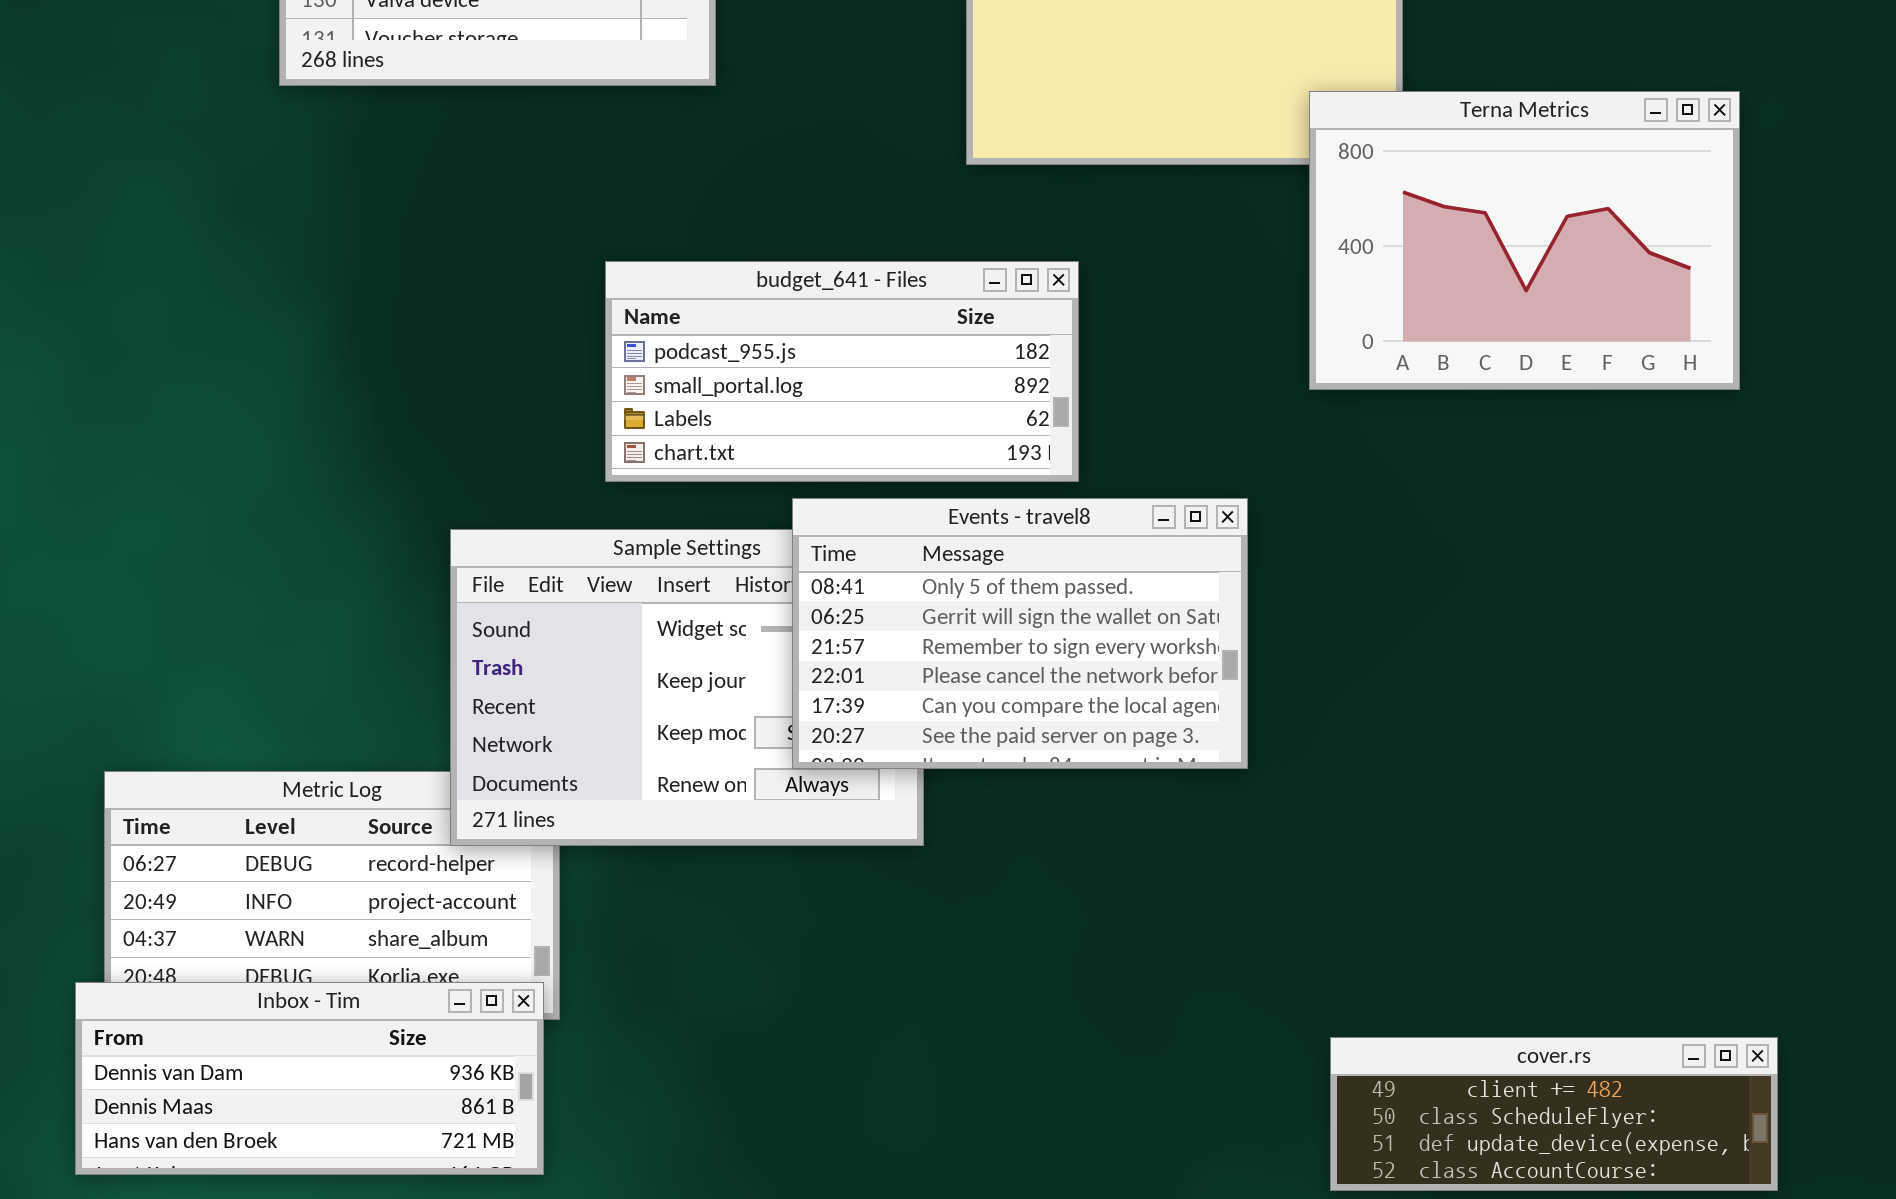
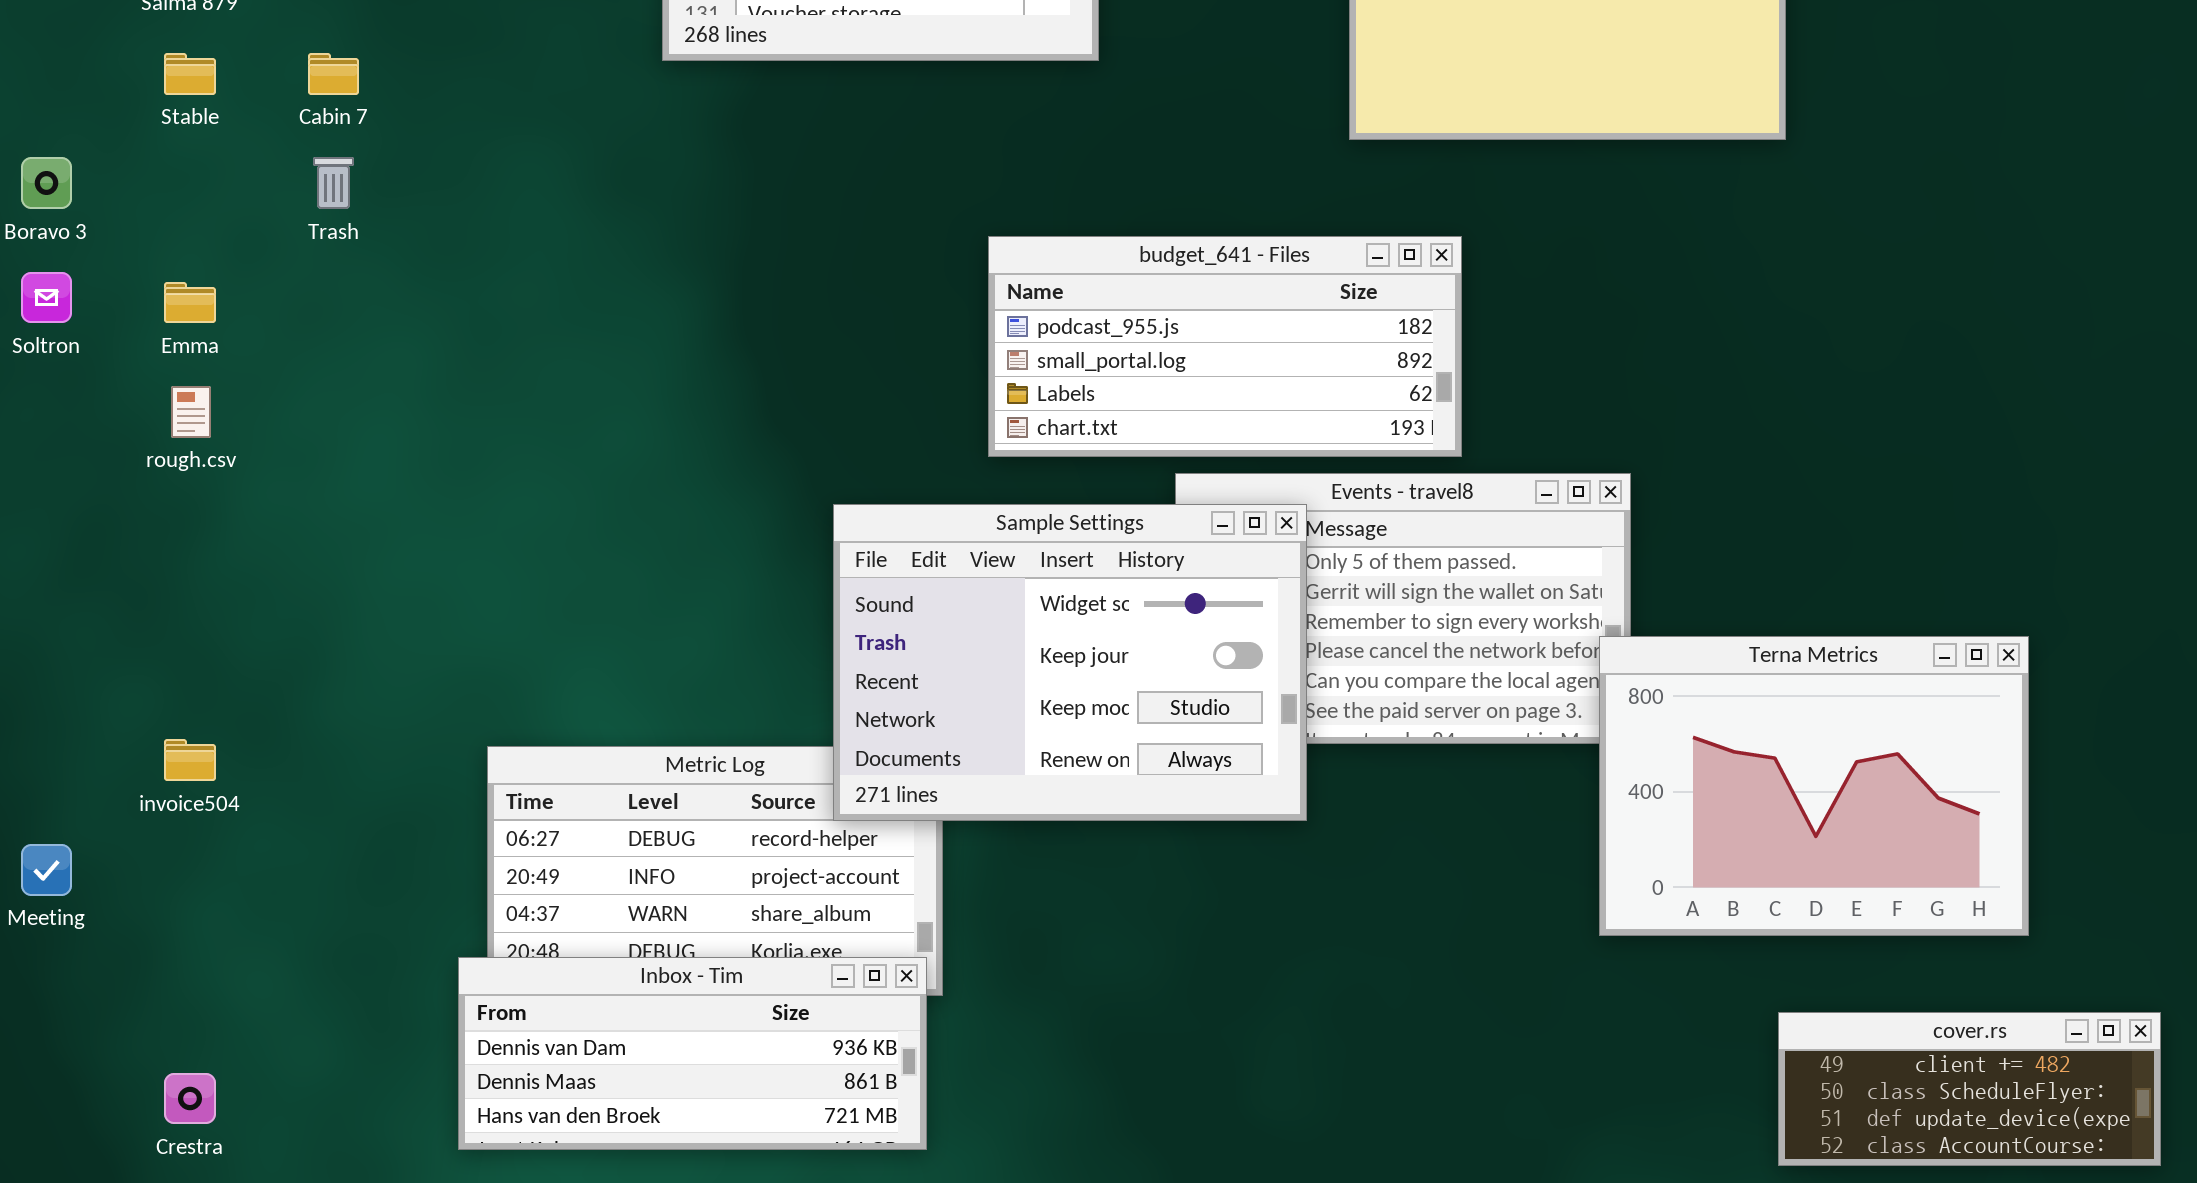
Terna Metrics: [1309,91,1740,390] -> [1599,636,2029,936], moved
Sample Settings: [450,529,924,846] -> [833,504,1307,821], raised
cover.rs: [1330,1037,1778,1191] -> [1778,1012,2161,1166], resized

